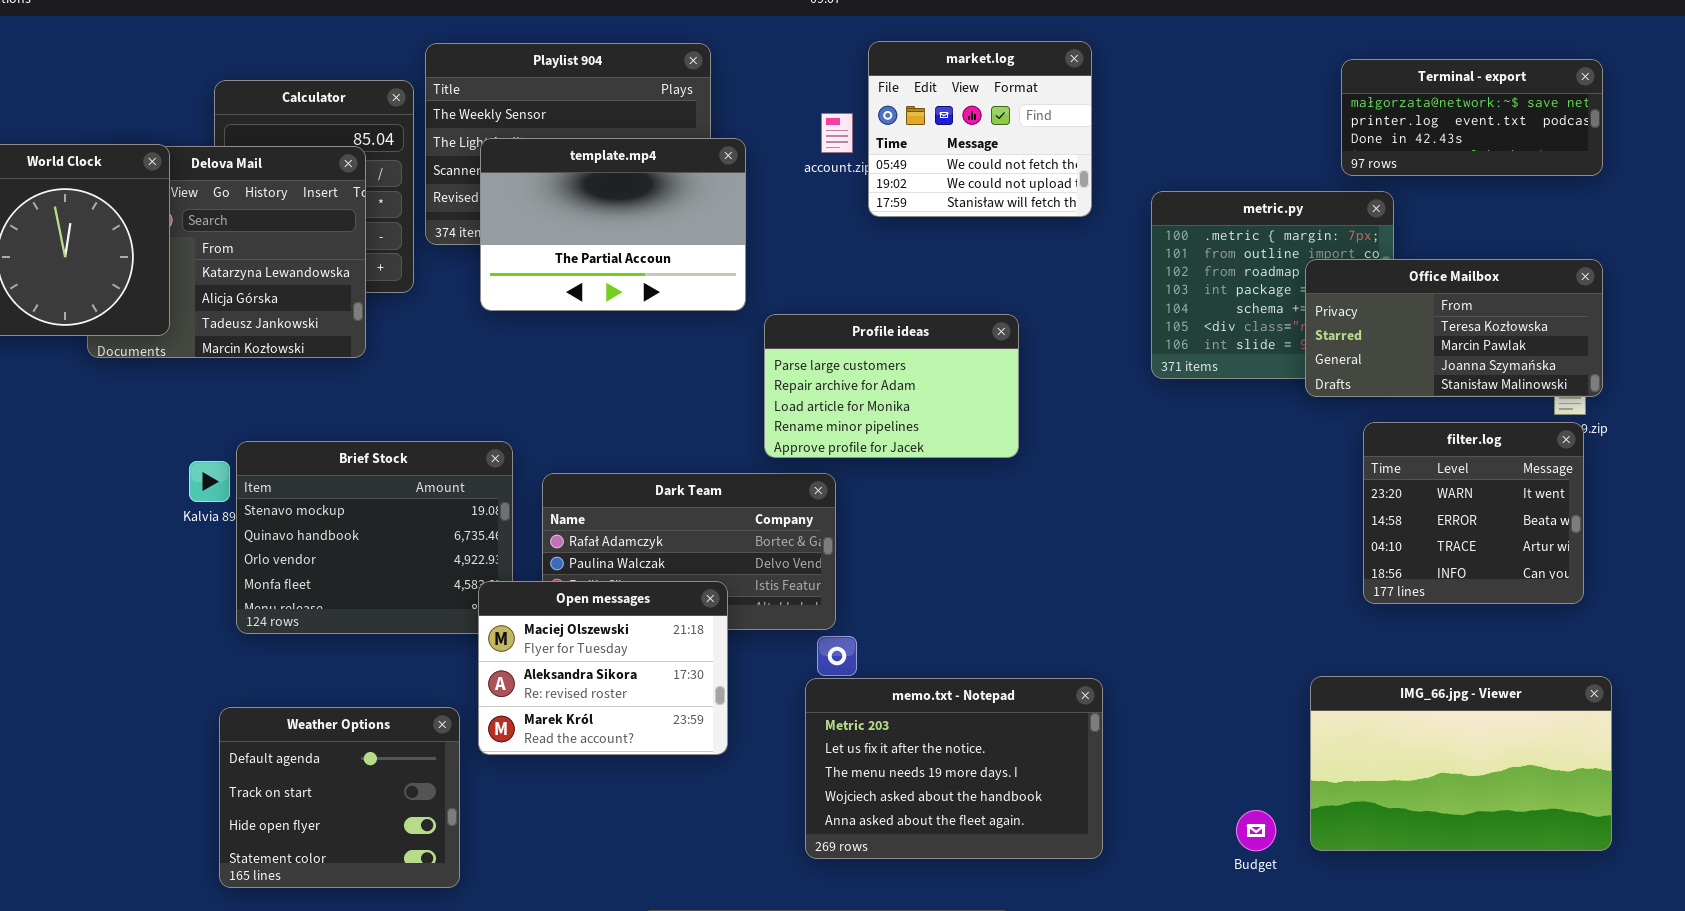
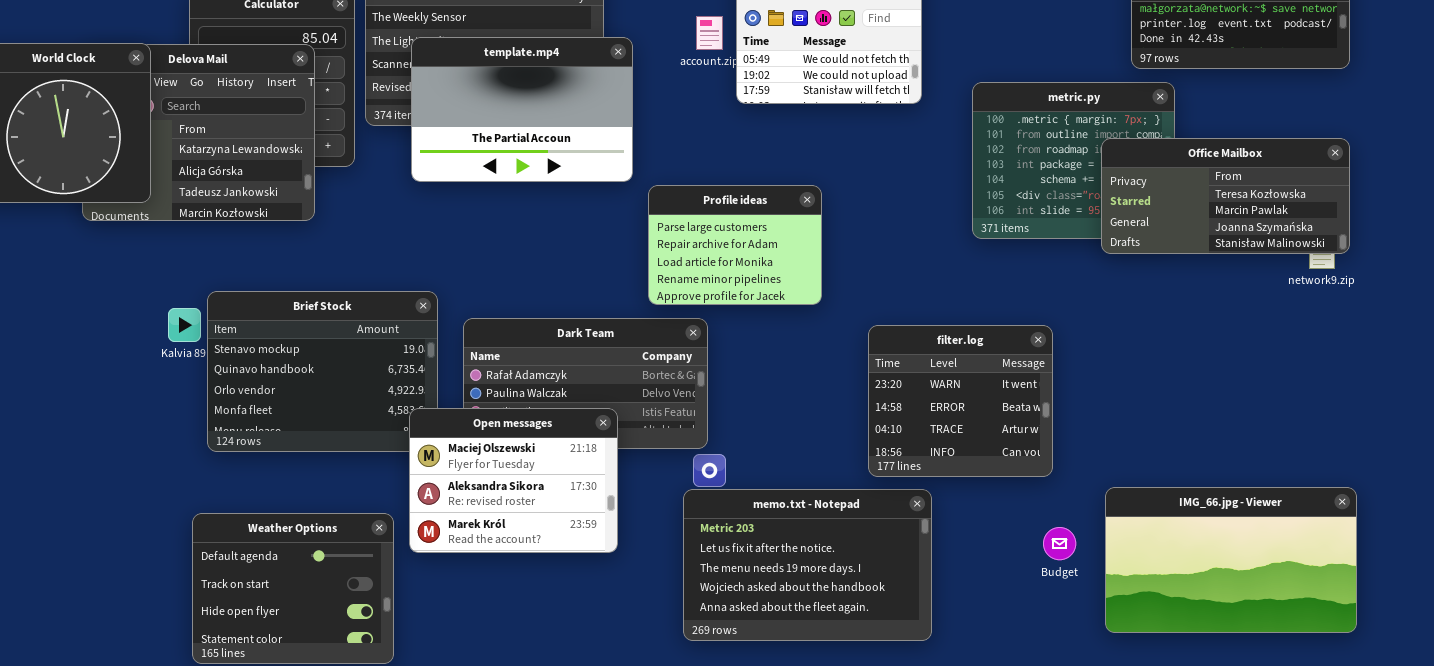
Profile ideas: [764,314,1019,458] -> [648,185,822,305], resized
filter.log: [1363,422,1584,604] -> [868,325,1053,477], moved
Budget: [1236,810,1276,851] -> [1043,527,1076,560], moved

